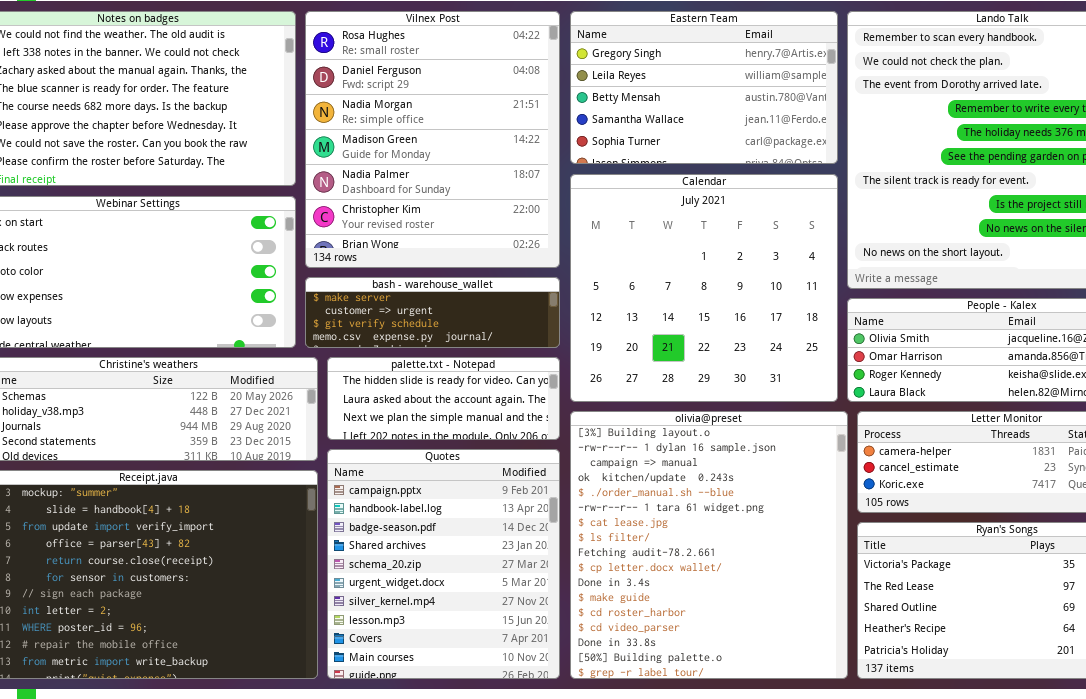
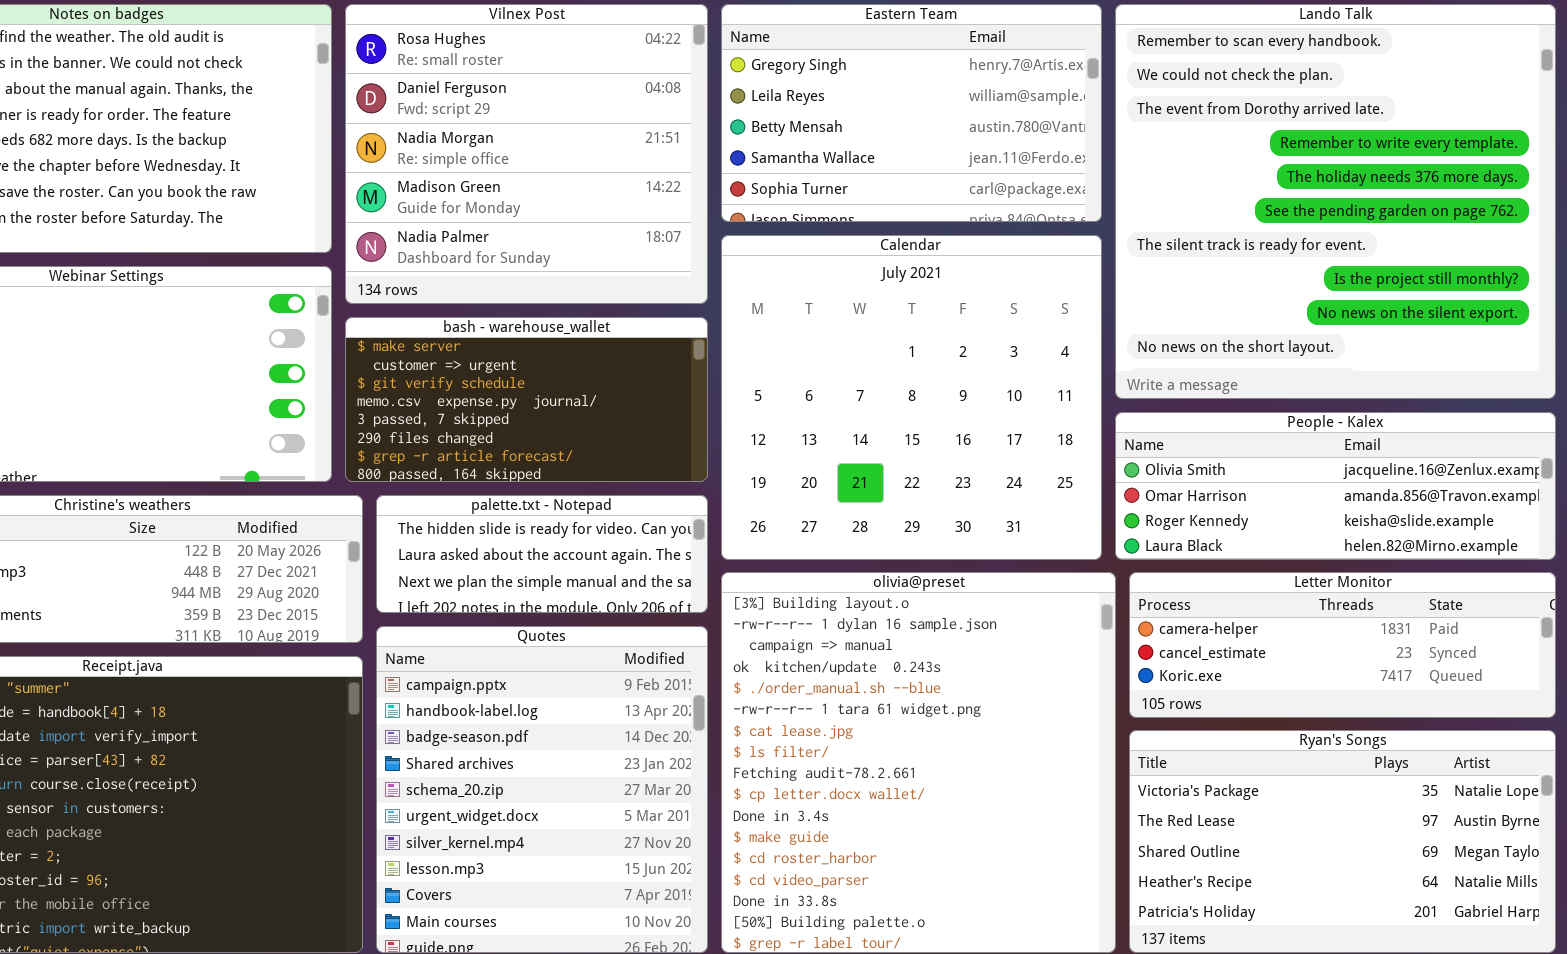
Vilnex Post: [305,11,560,268] -> [345,4,708,304], resized
bash - warehouse_wallet: [305,277,560,348] -> [345,317,708,482], resized

